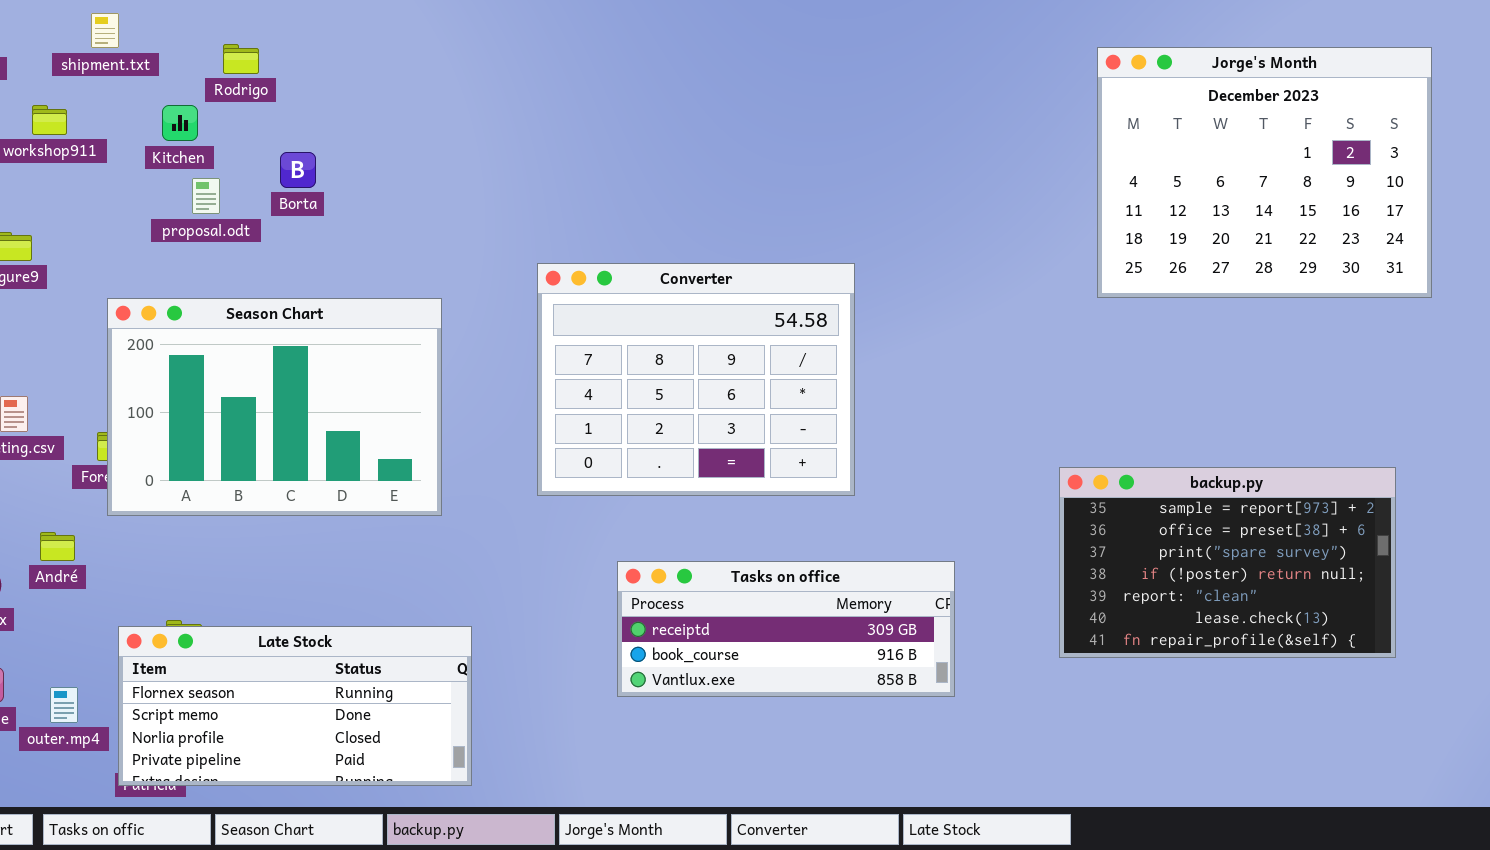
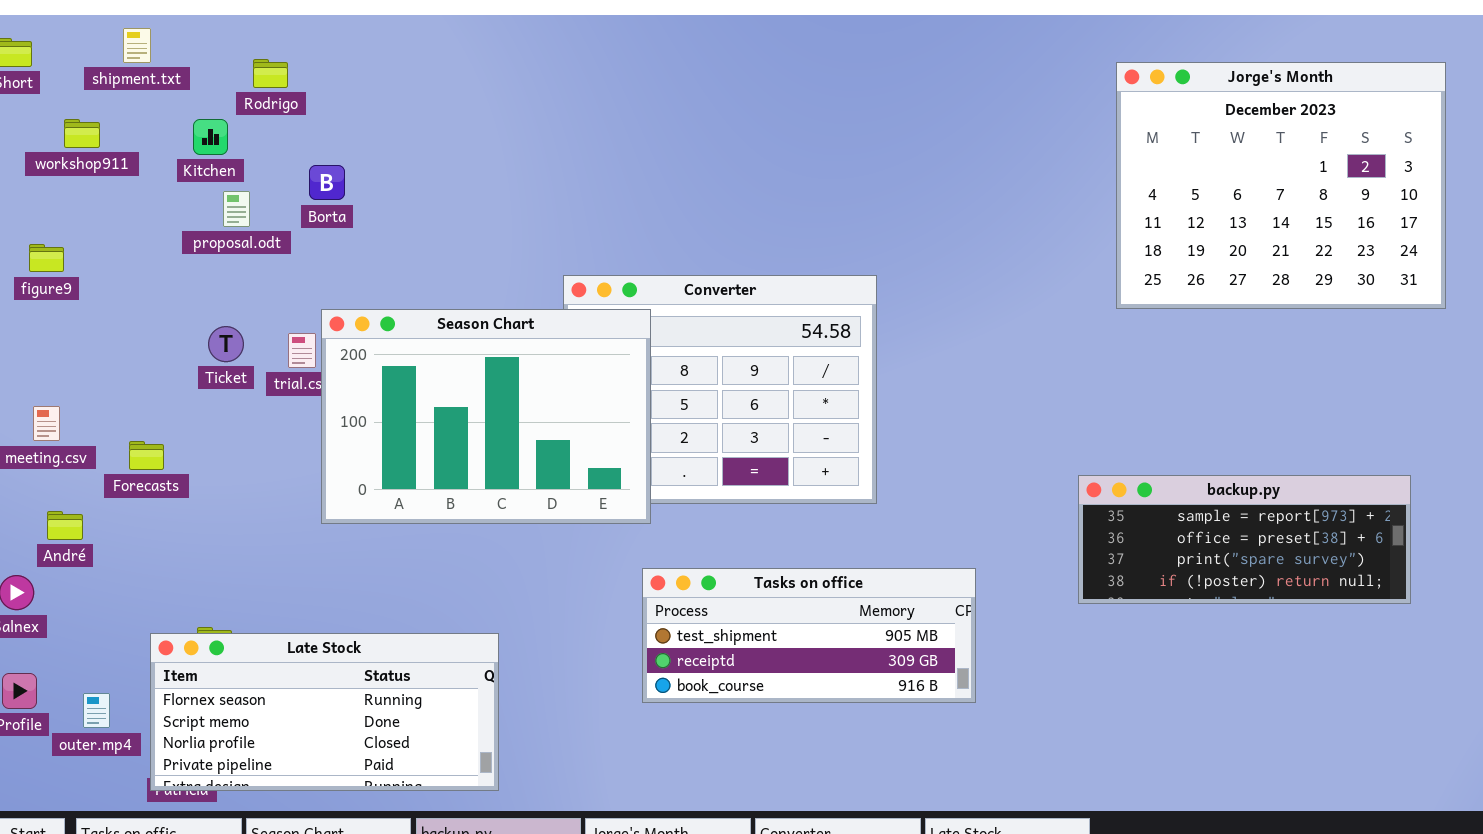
Season Chart: [107,298,442,516] -> [321,309,651,524], moved
backup.py: [1059,467,1396,658] -> [1078,475,1411,604], resized
André: [40,532,75,561] -> [47,511,83,540], moved
Tasks on office: [617,561,955,697] -> [642,568,976,703], scrolled up 1 row

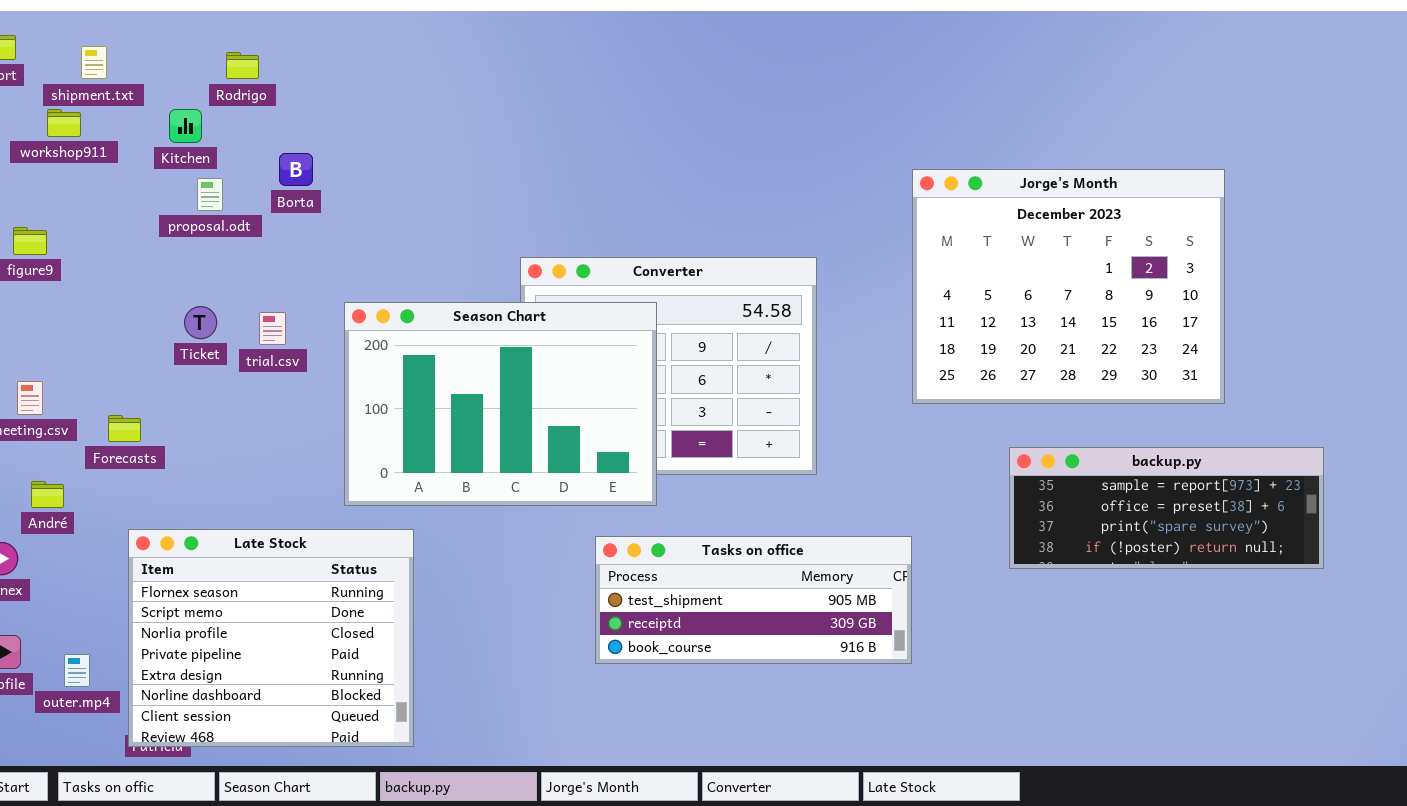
shipment.txt: [123,28,151,63] -> [81,46,107,79], moved
Jorge's Month: [1116,62,1446,309] -> [912,169,1225,404], moved
Season Chart: [321,309,651,524] -> [344,302,657,506], moved
Late Stock: [150,633,499,791] -> [128,529,414,747], resized

